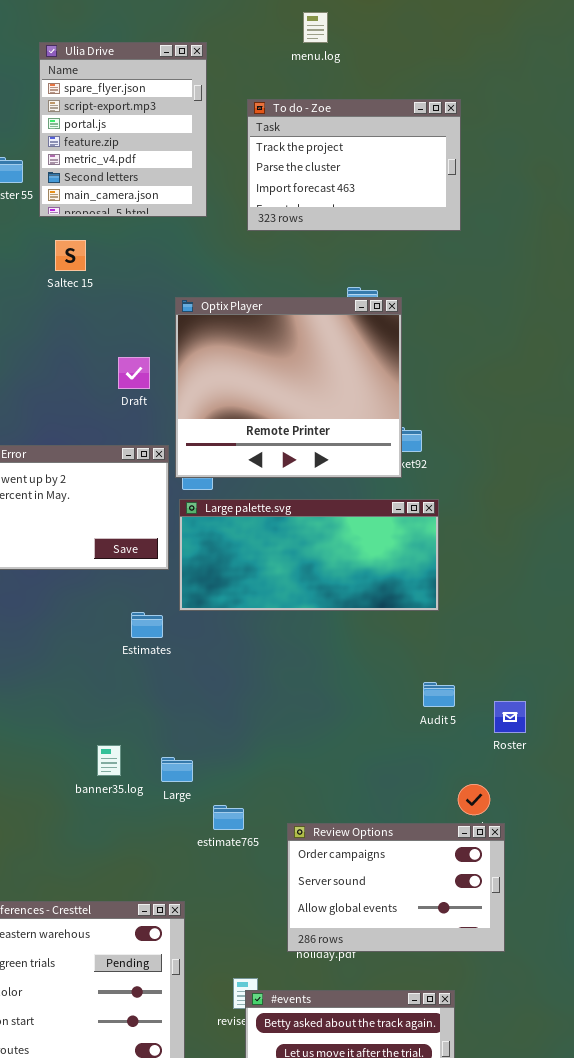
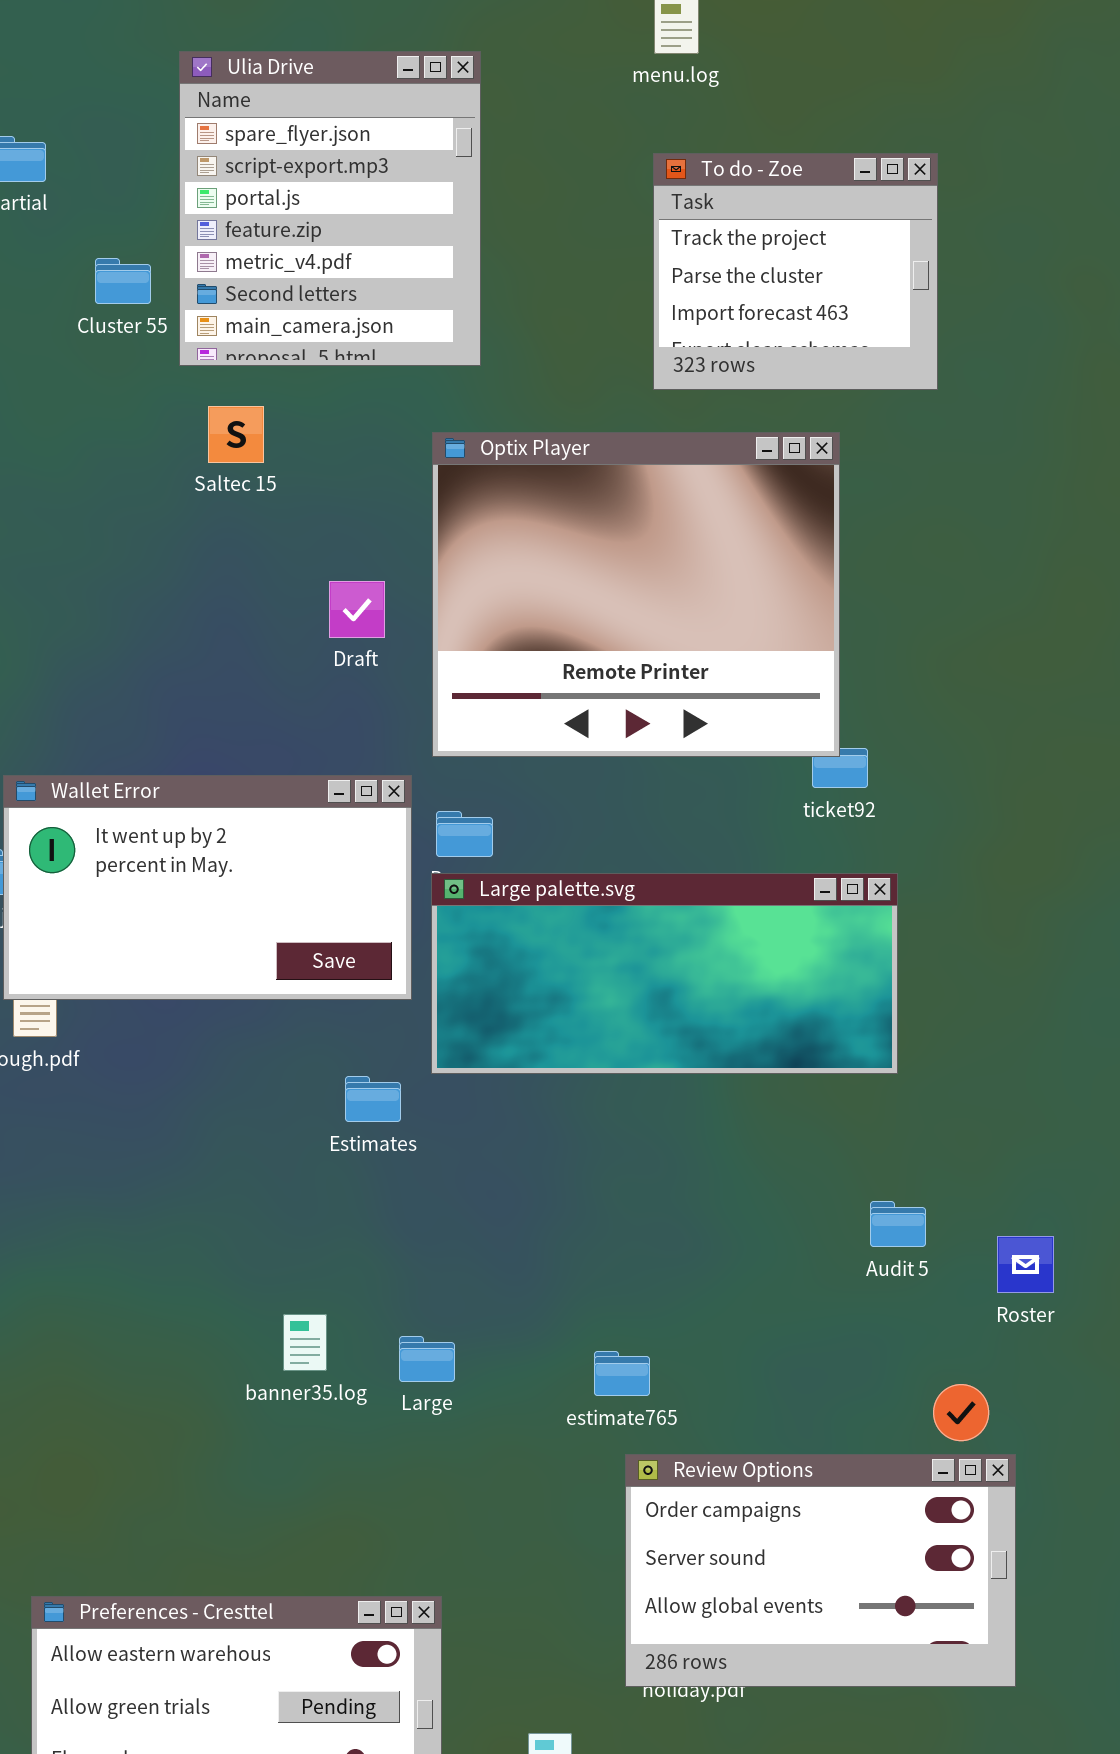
To do - Zoe: [247,99,461,231] -> [653,153,938,390], resized
Optix Player: [175,297,402,478] -> [432,432,840,757], moved
Draft: [118,357,150,389] -> [329,581,385,638], moved
estimate765: [213,805,244,830] -> [594,1351,650,1396], moved

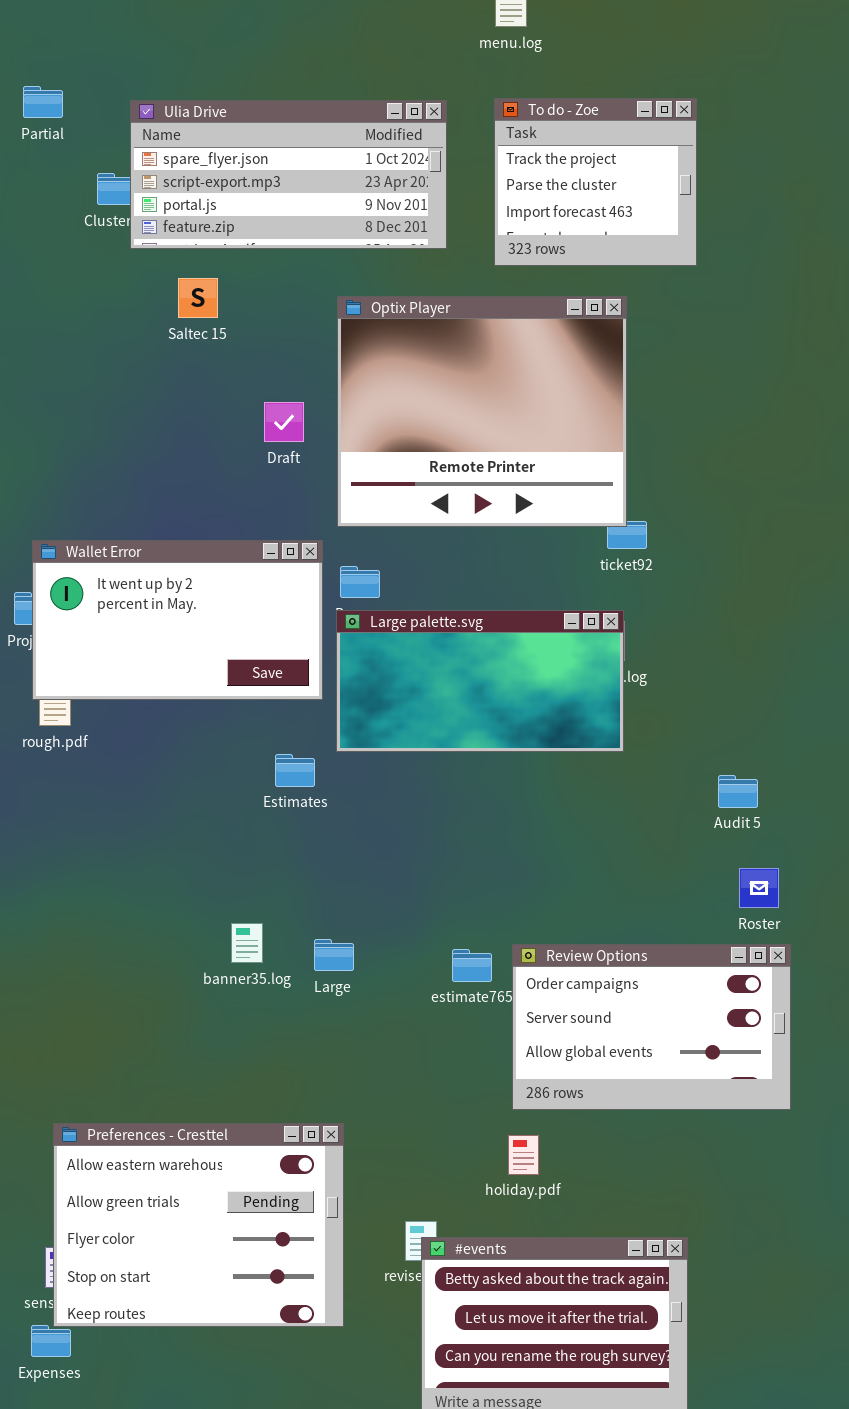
Ulia Drive: [179,51,481,366] -> [130,100,447,249], moved, resized
Large palette.svg: [431,873,898,1074] -> [336,610,624,752], resized
Audit 5: [870,1201,926,1247] -> [718,775,758,808], moved
Review Options: [625,1454,1016,1687] -> [512,944,791,1110], moved

